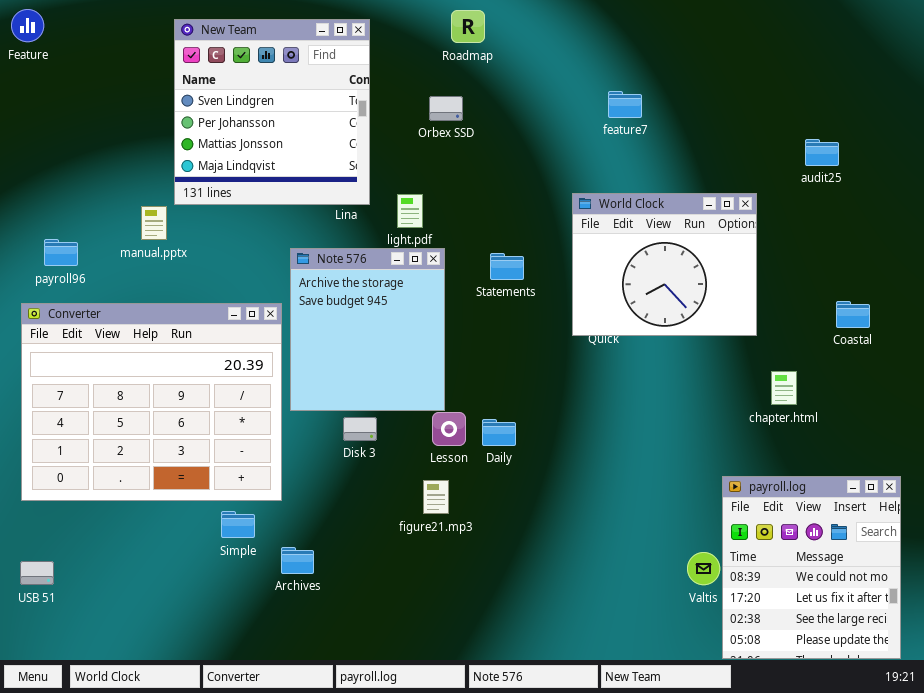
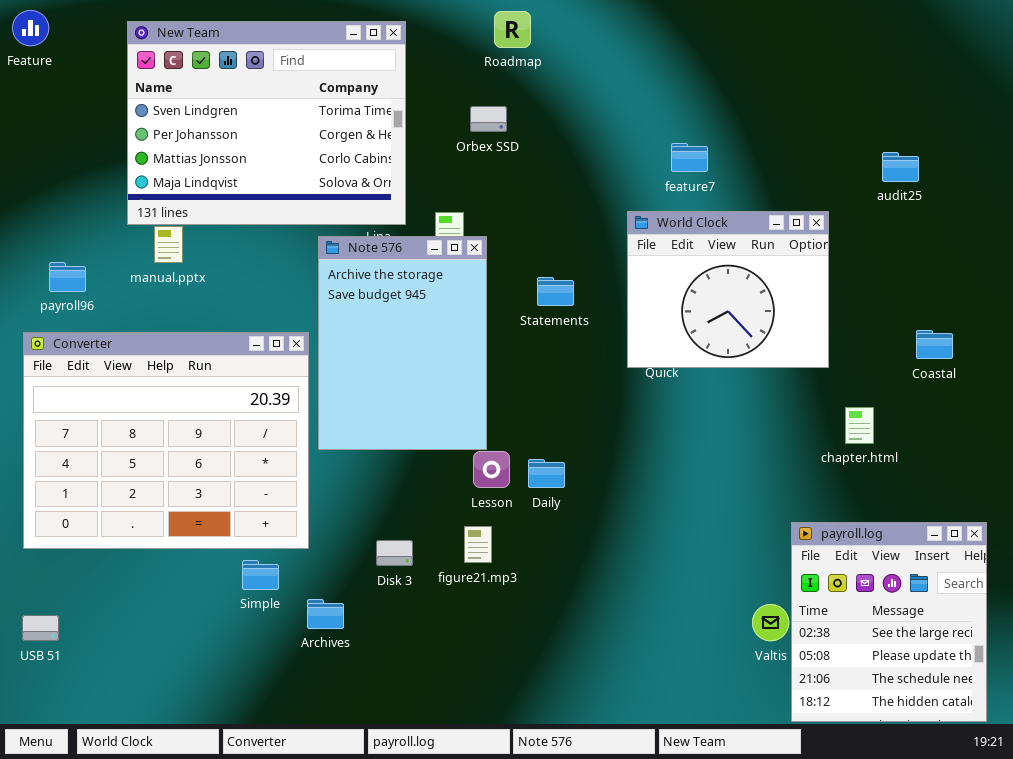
New Team: [174,19,370,205] -> [127,21,406,225], resized
feature7: [608,91,642,118] -> [671,143,708,172], moved
Note 576: [290,248,445,411] -> [318,236,487,450], resized
Disk 3: [343,417,377,441] -> [376,540,413,566], moved
payroll.log: [722,476,901,659] -> [791,522,987,722], scrolled down 2 rows

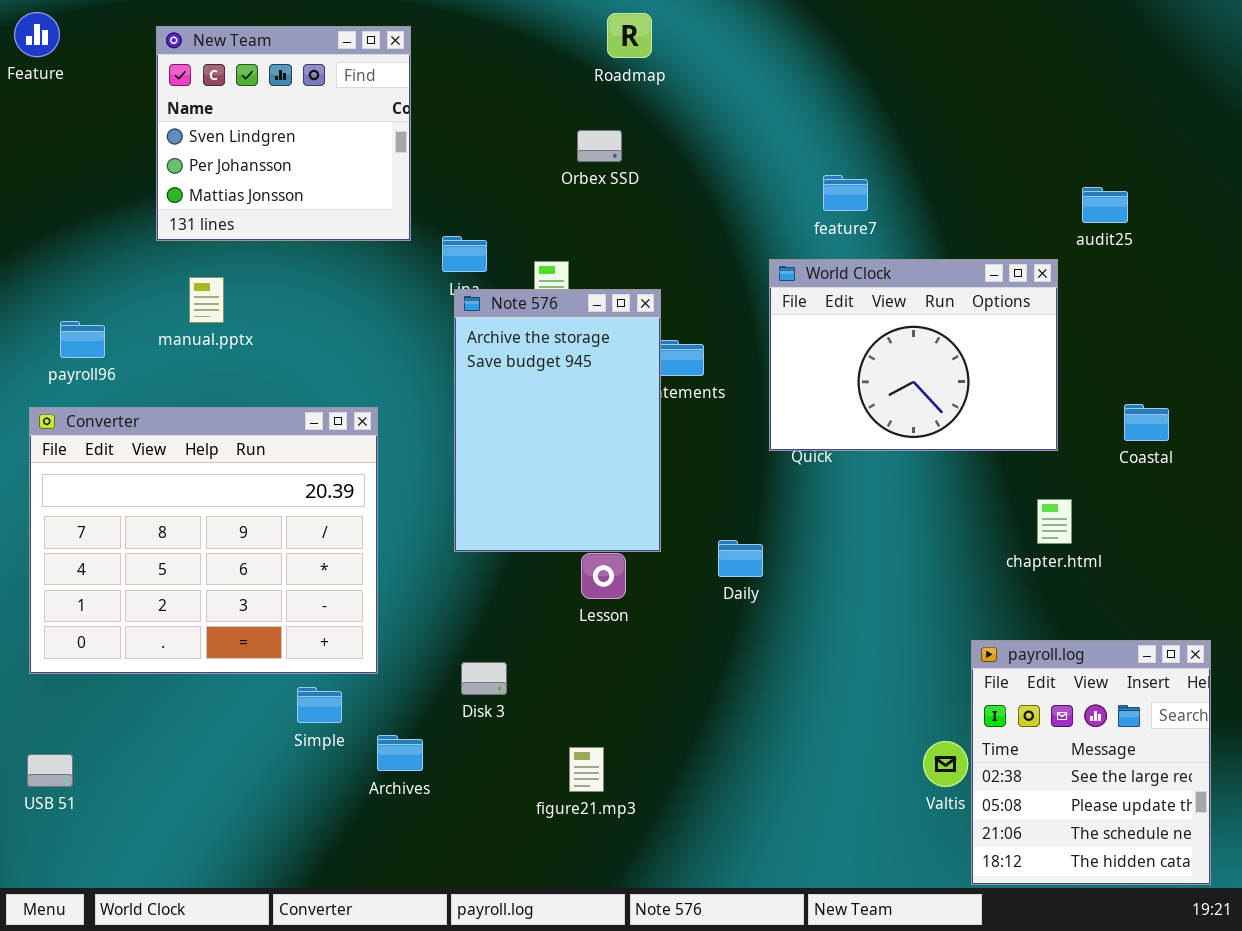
New Team: [127,21,406,225] -> [156,26,411,241], resized
World Clock: [627,211,829,368] -> [769,259,1058,451], resized
Note 576: [318,236,487,450] -> [454,289,661,552], moved
Daily: [528,459,565,488] -> [718,540,763,577], moved
figure21.mp3: [464,526,492,563] -> [569,747,604,792], moved

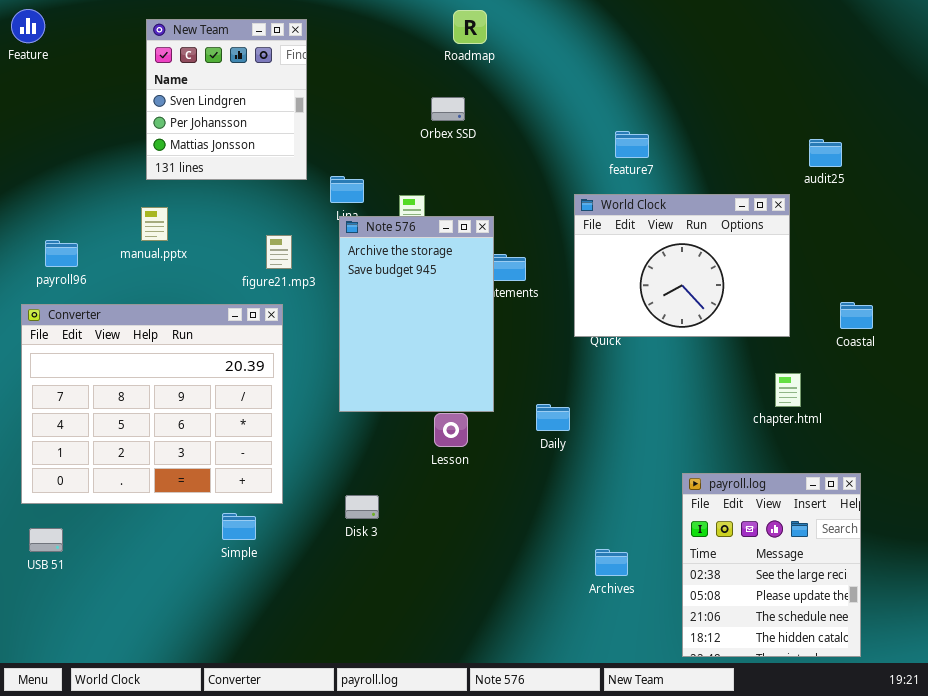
New Team: [156,26,411,241] -> [146,19,307,180], resized
payroll.log: [971,640,1211,885] -> [682,473,861,657], moved
Archives: [377,735,423,771] -> [595,549,628,576], moved
figure21.mp3: [569,747,604,792] -> [266,235,292,269], moved
USB 51: [27,754,73,787] -> [29,528,63,552], moved

